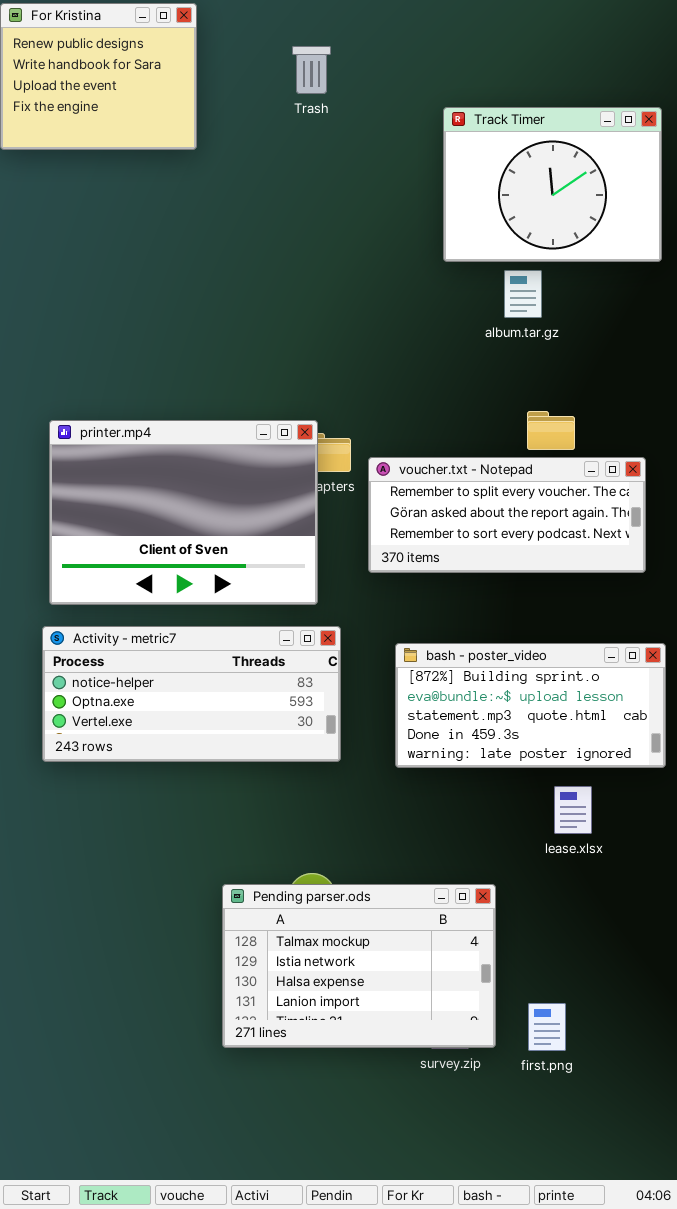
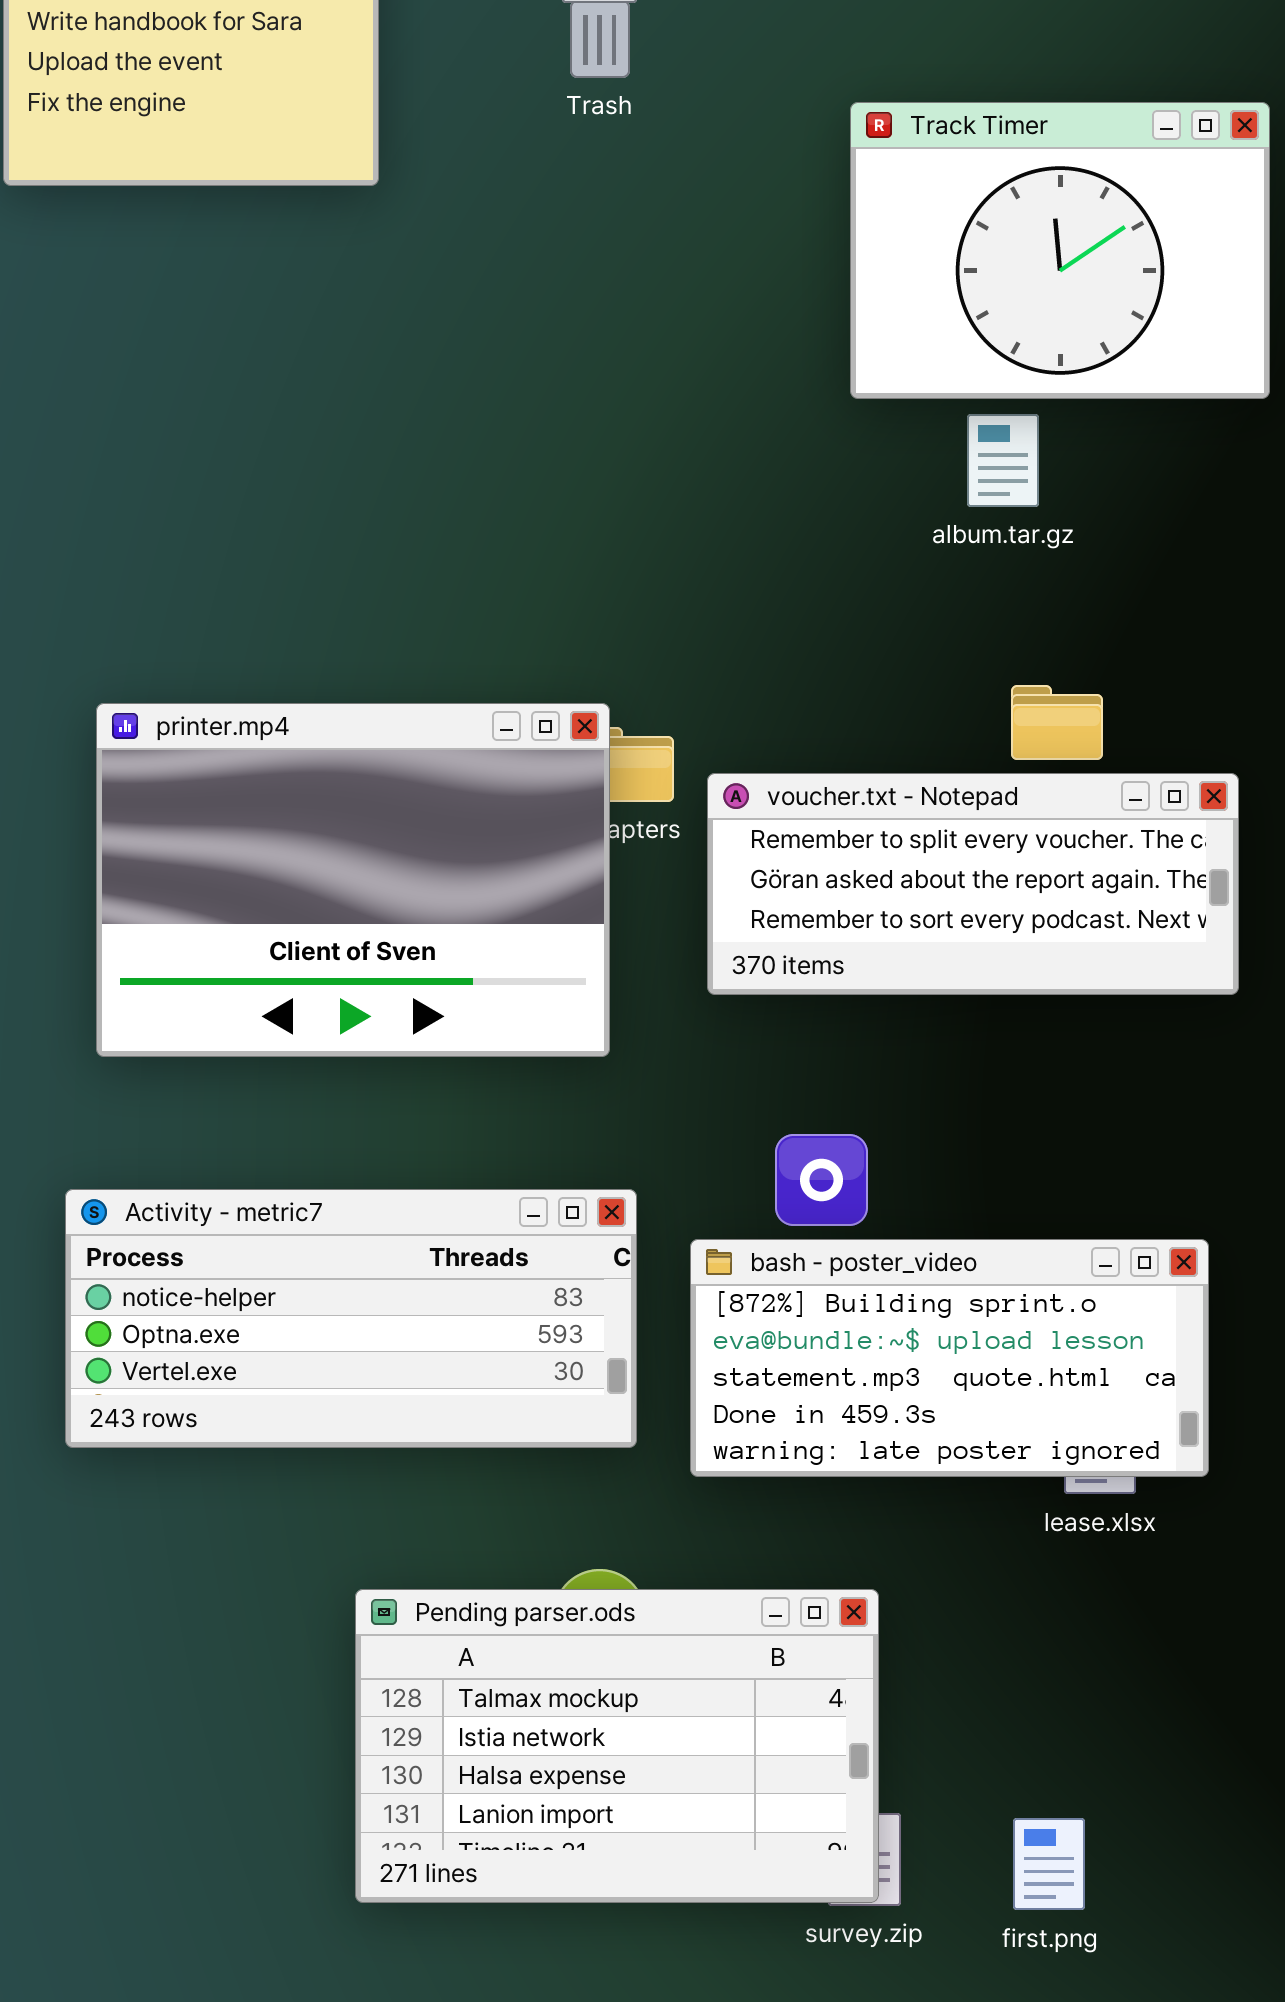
Activity - metric7: [42,626,341,762] -> [65,1189,637,1448], moved
bash - poster_video: [395,643,666,768] -> [690,1239,1209,1477], moved
Pending parser.ods: [222,884,496,1048] -> [355,1589,879,1903], moved

